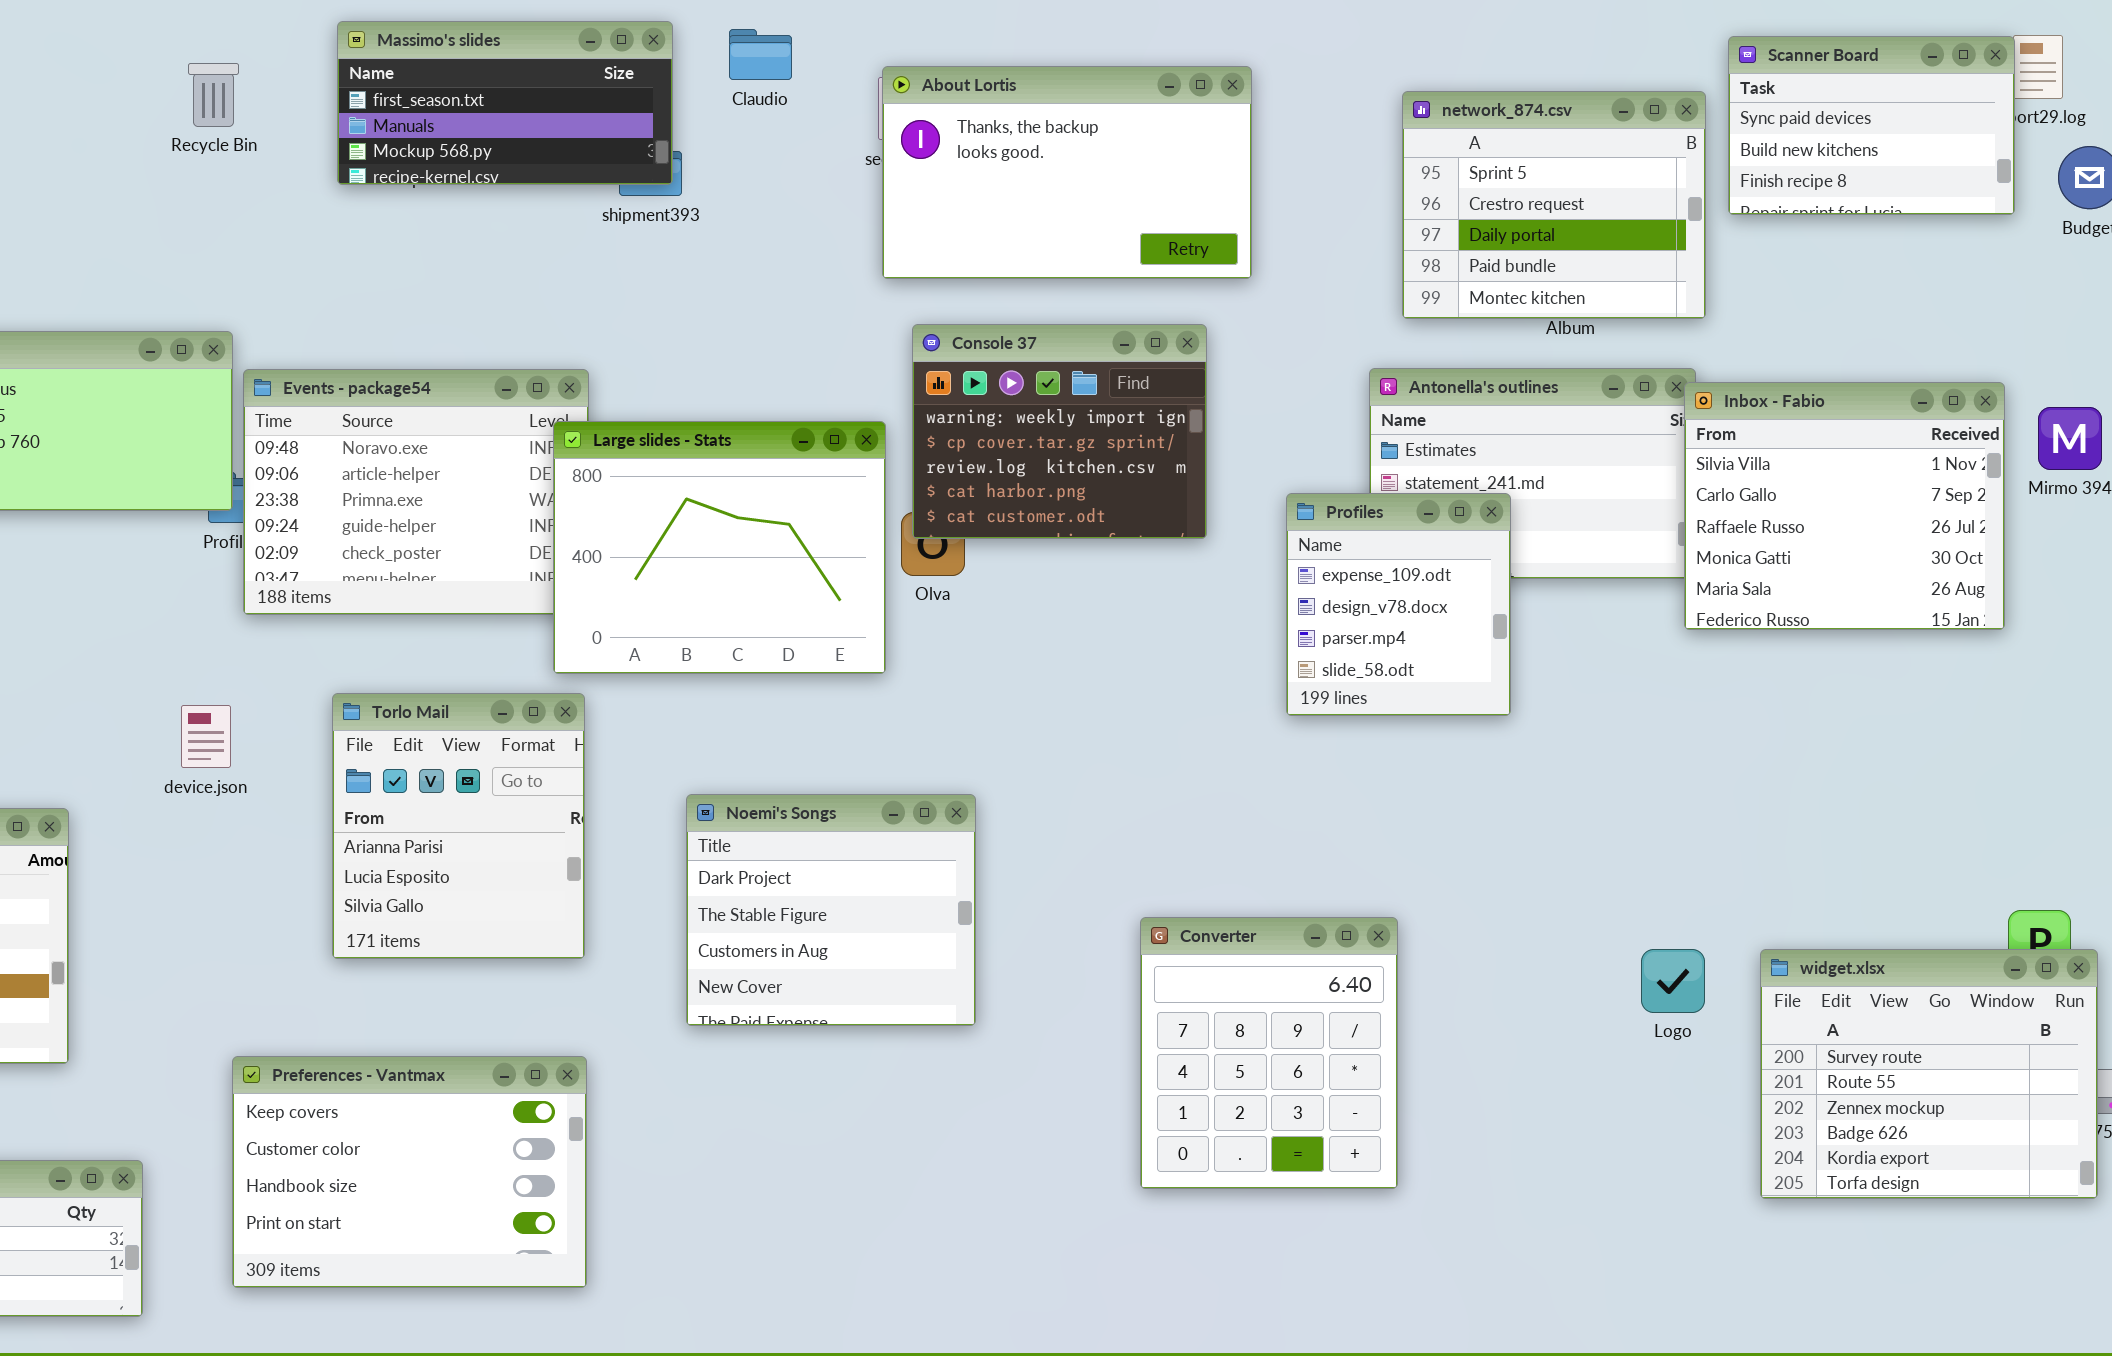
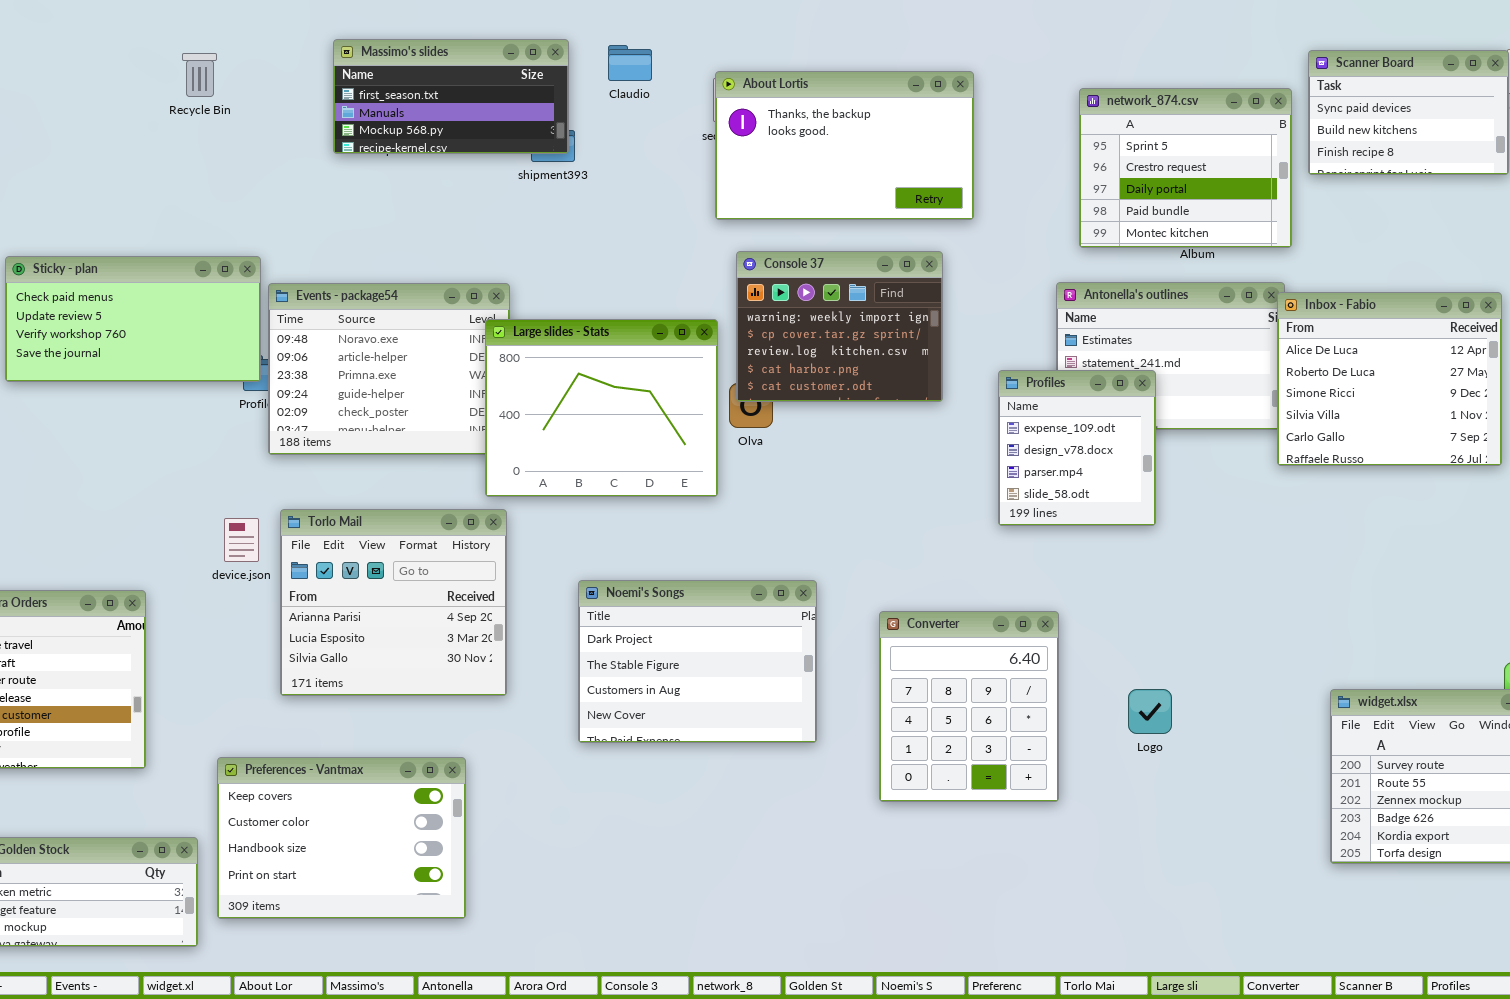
Recycle Bin: [188,63,239,127] -> [182,53,217,97], moved
Inbox - Fabio: [1684,382,2005,630] -> [1277,292,1502,466], scrolled up 3 rows
Torlo Mail: [332,693,585,959] -> [280,509,507,696], resized
Noemi's Songs: [686,794,976,1026] -> [578,580,817,743], resized
Converter: [1140,917,1398,1189] -> [879,611,1059,802], moved
Logo: [1641,949,1705,1013] -> [1128,689,1172,734], moved
Preferences - Vantmax: [232,1056,587,1288] -> [217,757,466,919], moved

